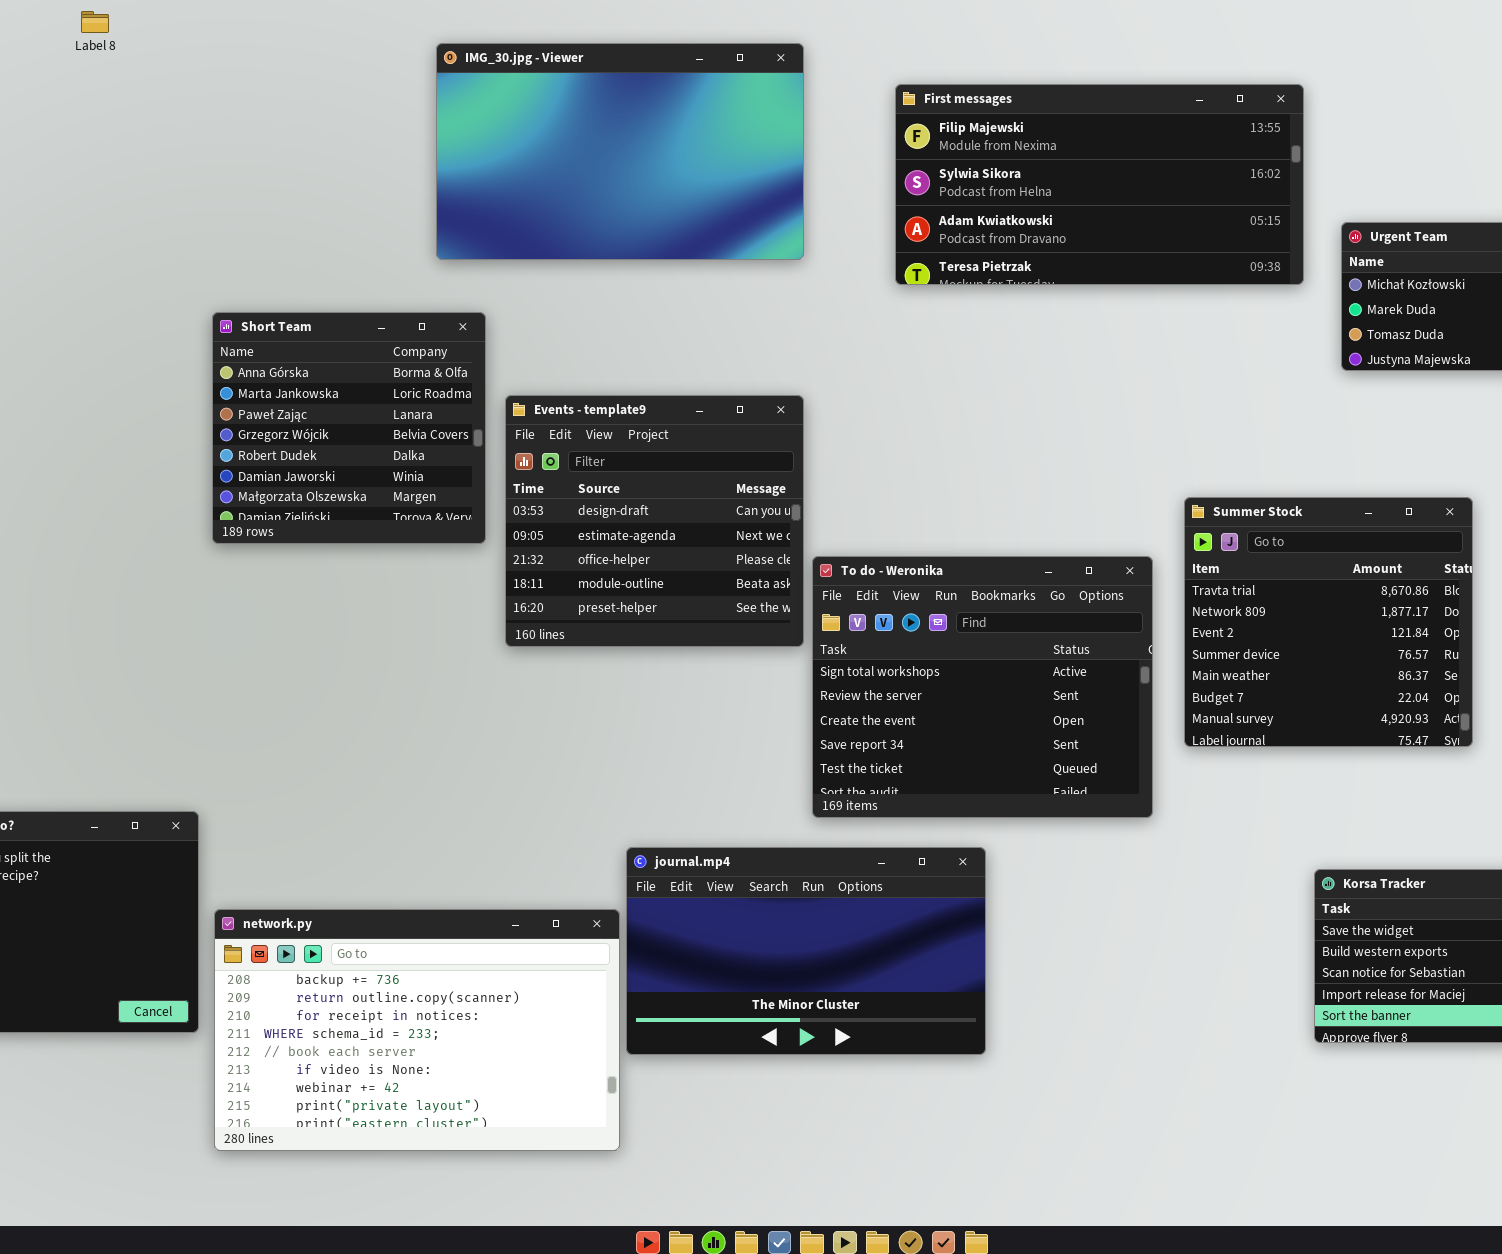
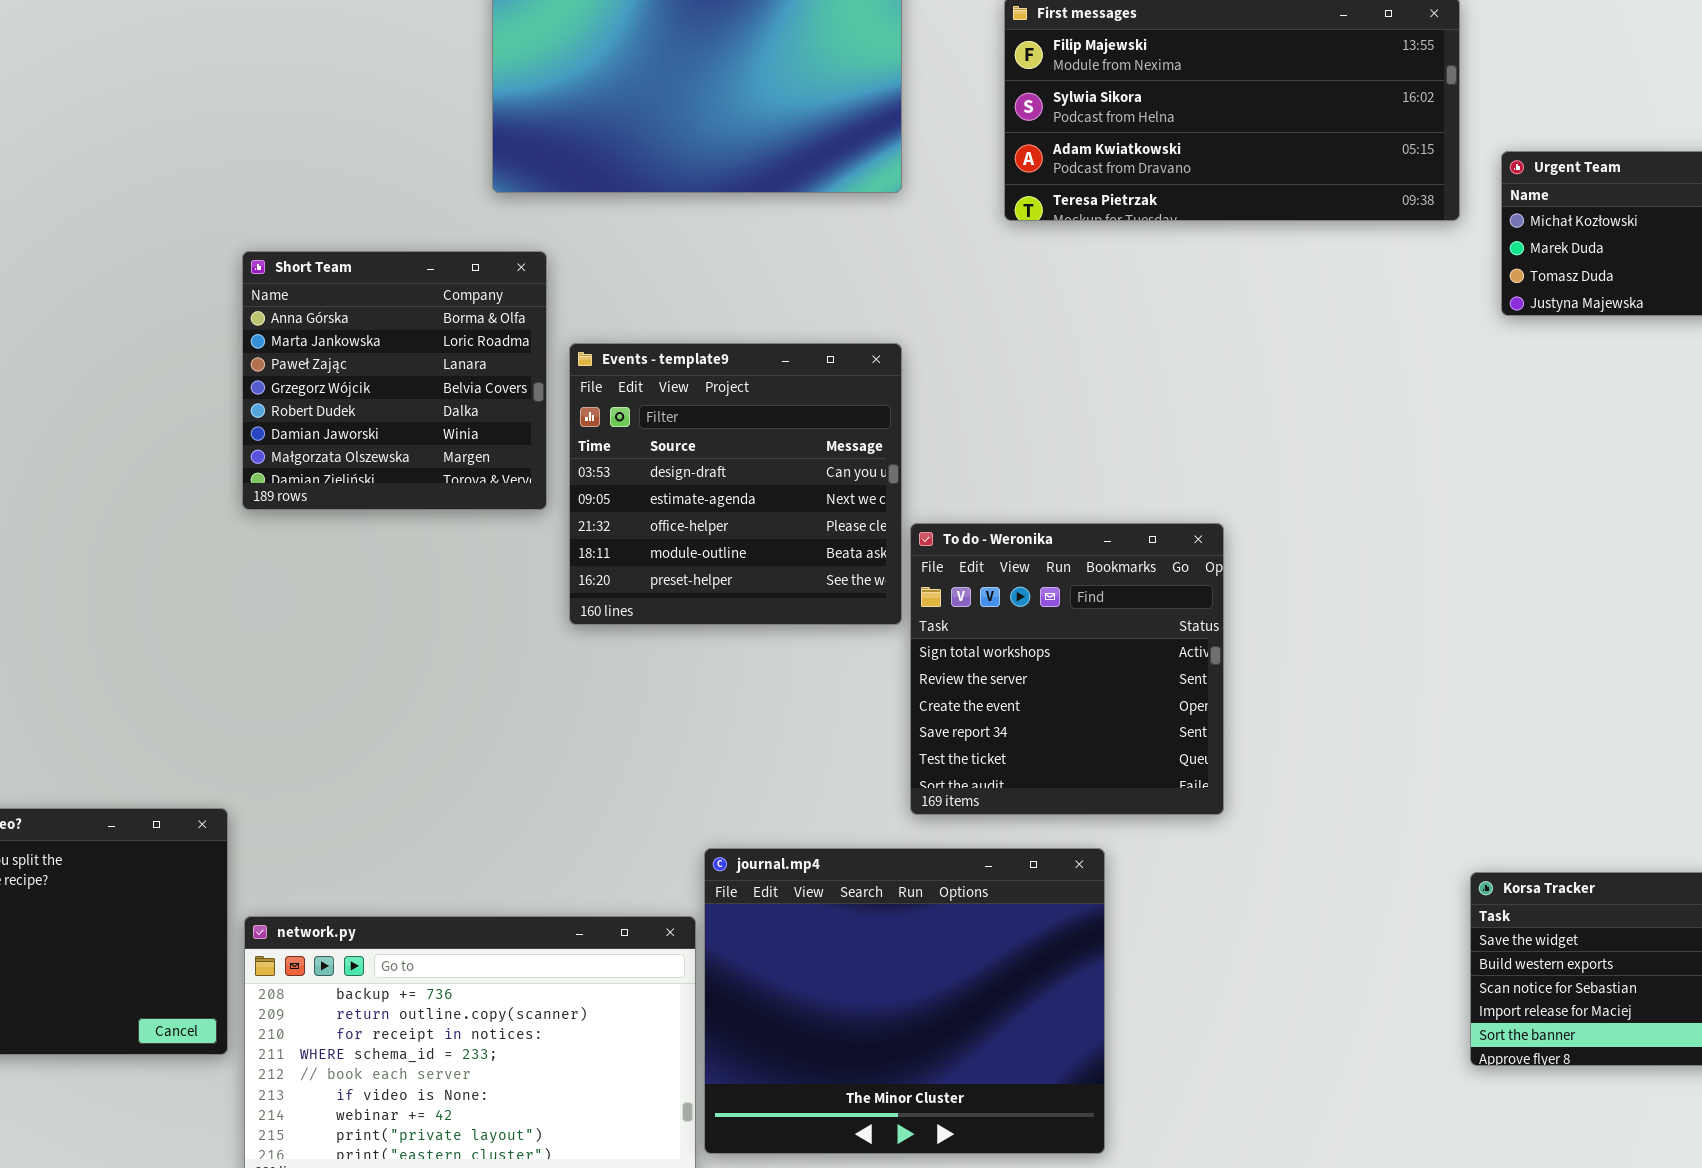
Summer Stock: [1184,497,1473,747] -> none, closed
To do - Weronika: [812,556,1153,818] -> [910,523,1224,815], resized
journal.mp4: [626,847,986,1055] -> [704,848,1105,1154], resized

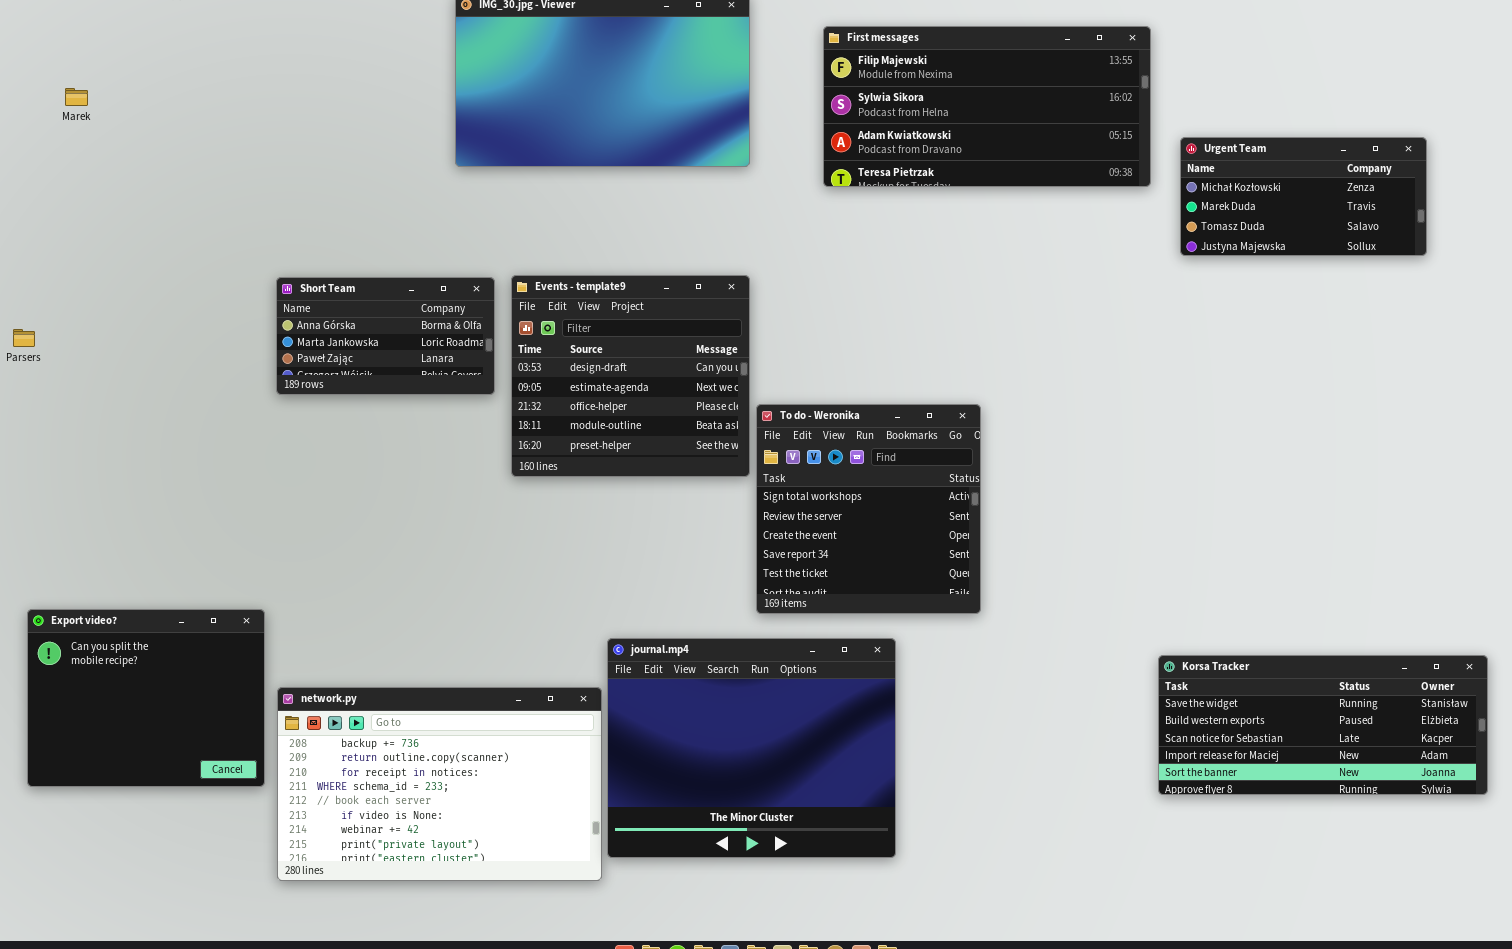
Short Team: [242,251,547,510] -> [276,277,495,395], resized

